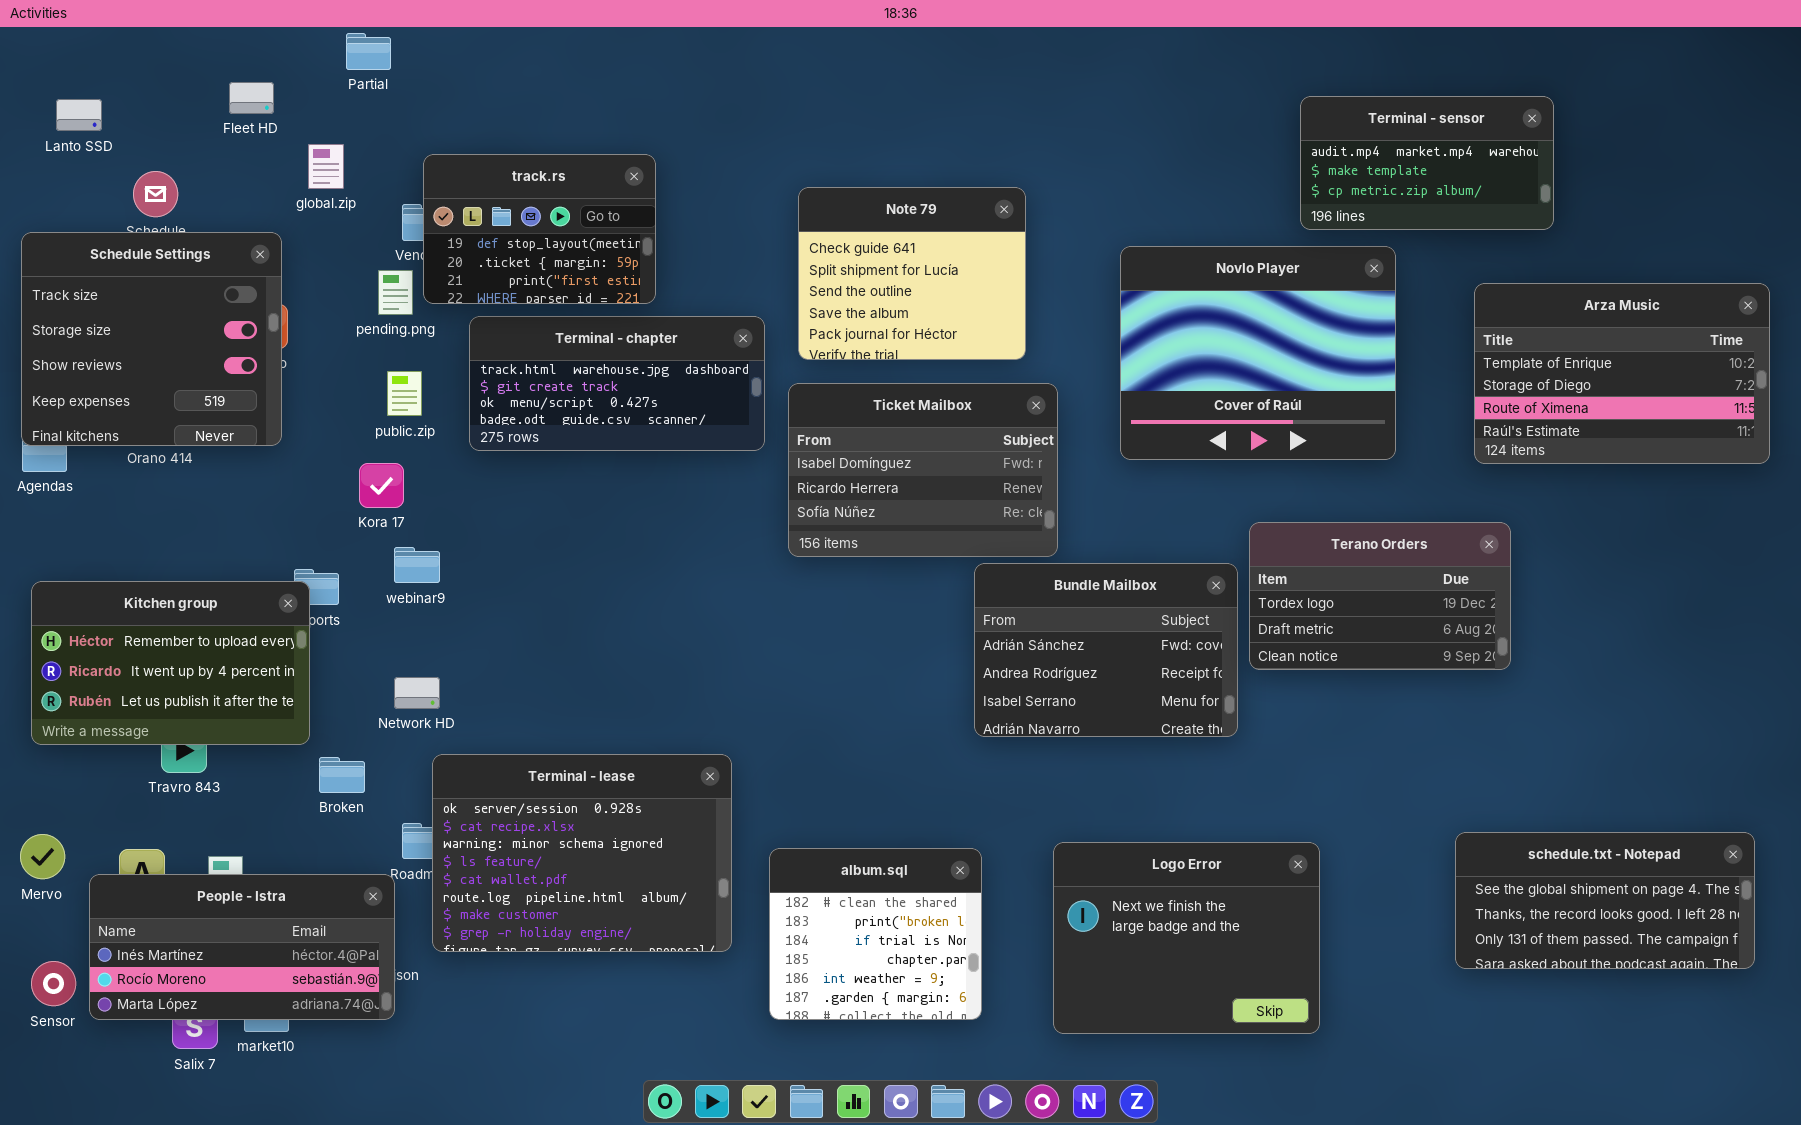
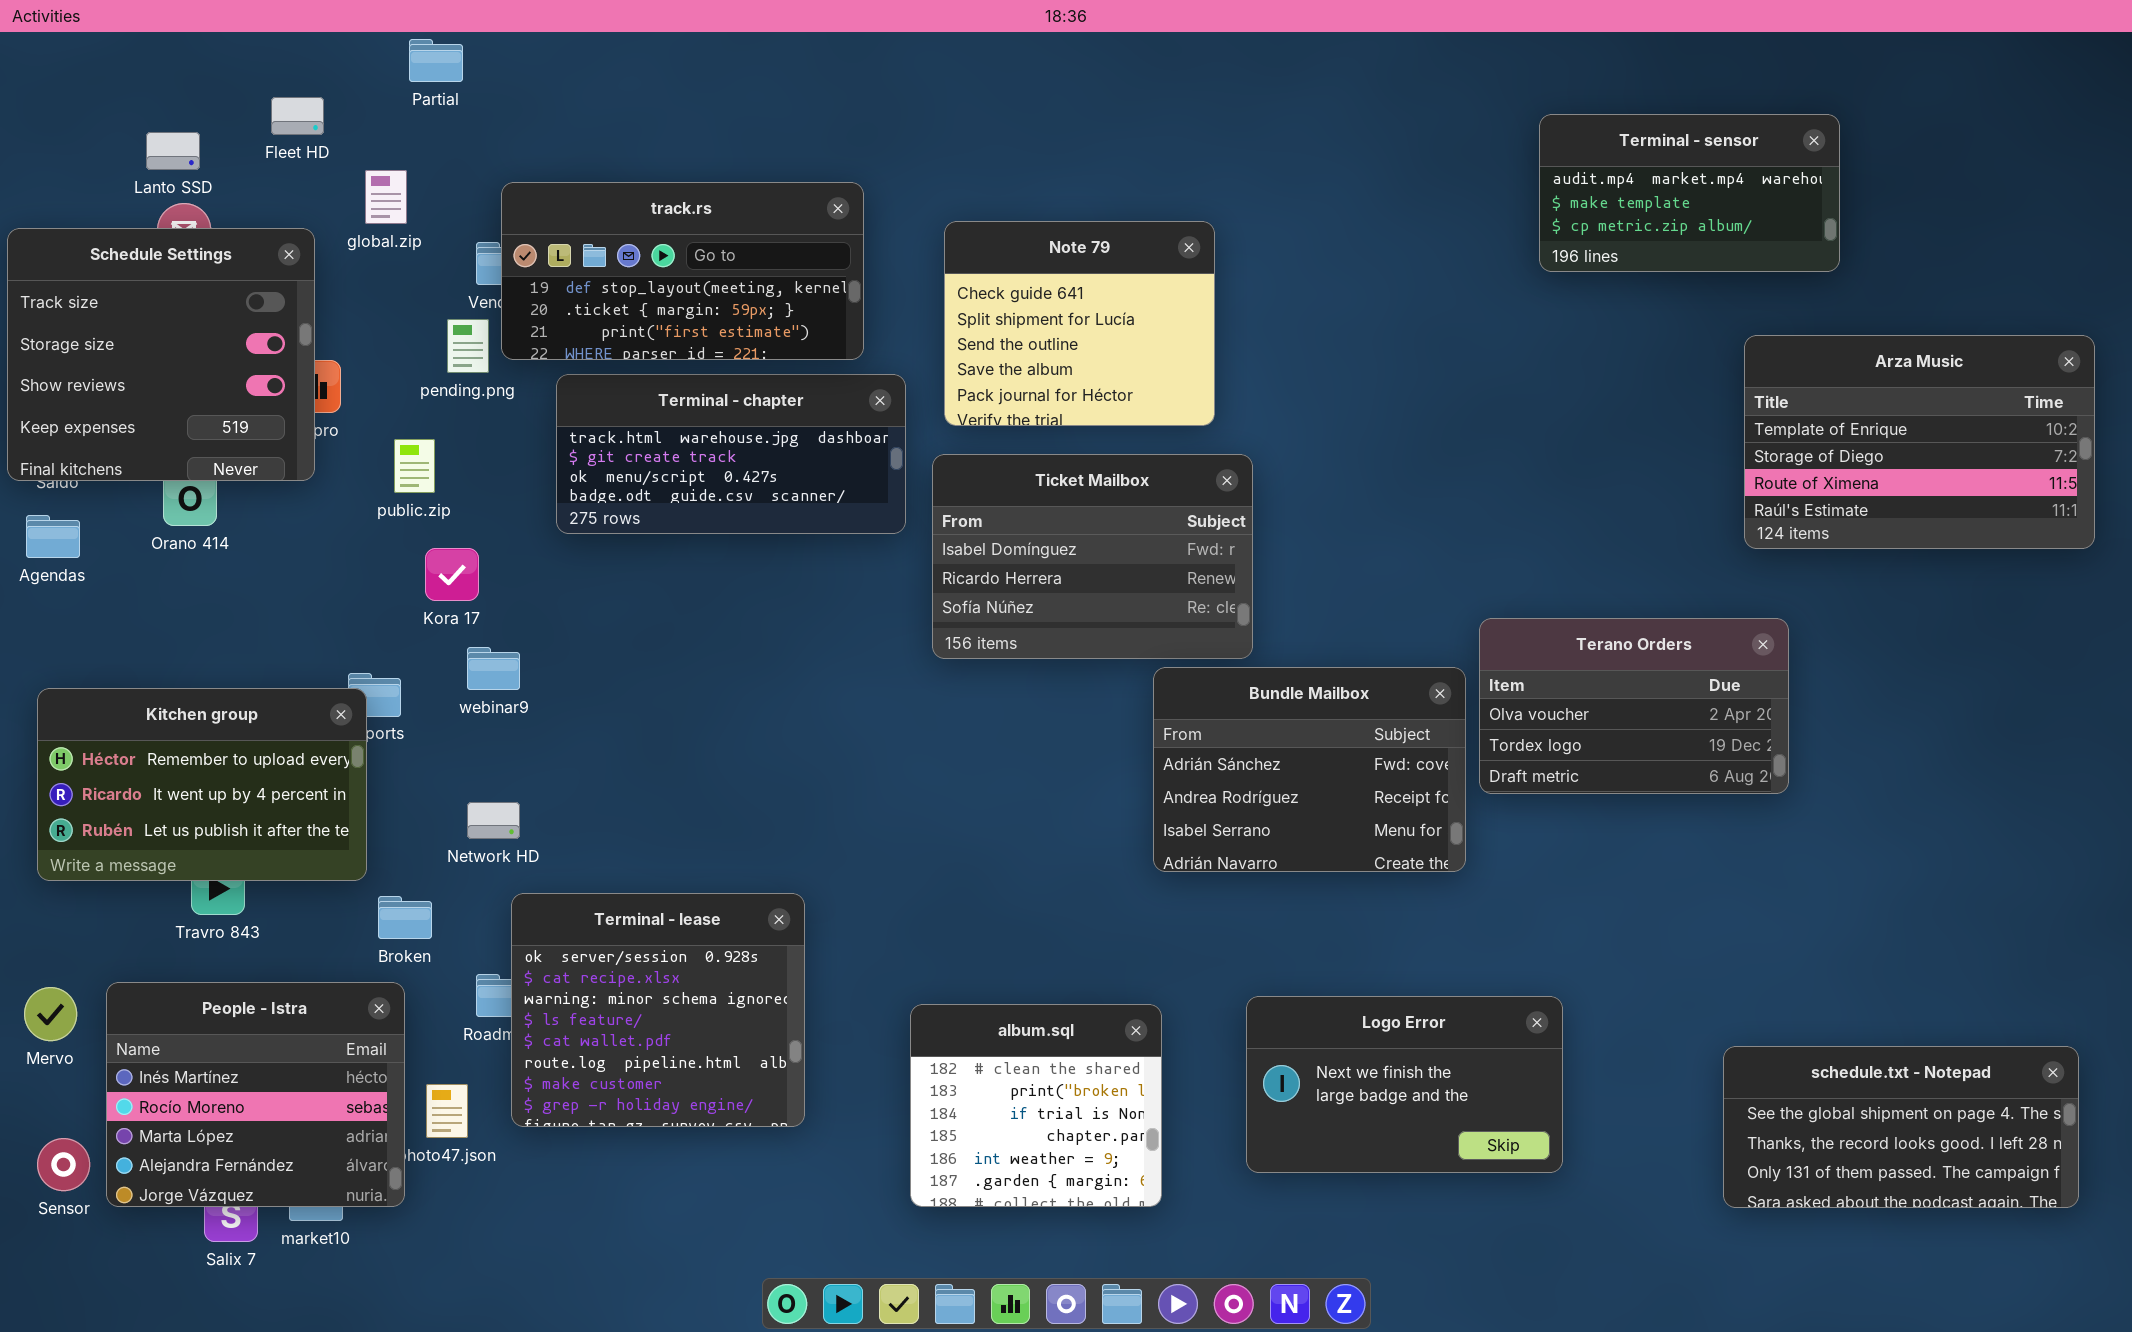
Lanto SSD: [56,99,102,131] -> [146,132,200,170], moved
track.rs: [423,154,656,304] -> [501,182,864,360], resized
Schedule Settings: [21,232,282,446] -> [7,228,315,481], moved
Novlo Player: [1120,246,1396,460] -> none, closed
public.zip: [387,371,422,416] -> [394,439,435,493], moved
Terano Orders: [1249,522,1511,670] -> [1479,618,1789,794], scrolled up 1 row
Terminal - lease: [432,754,732,952] -> [511,893,805,1127], resized
schedule.txt - Notepad: [1455,832,1755,969] -> [1723,1046,2079,1208], moved
Logo Error: [1053,842,1320,1034] -> [1246,996,1563,1173], resized
People - Istra: [89,874,395,1020] -> [106,982,405,1207], resized

